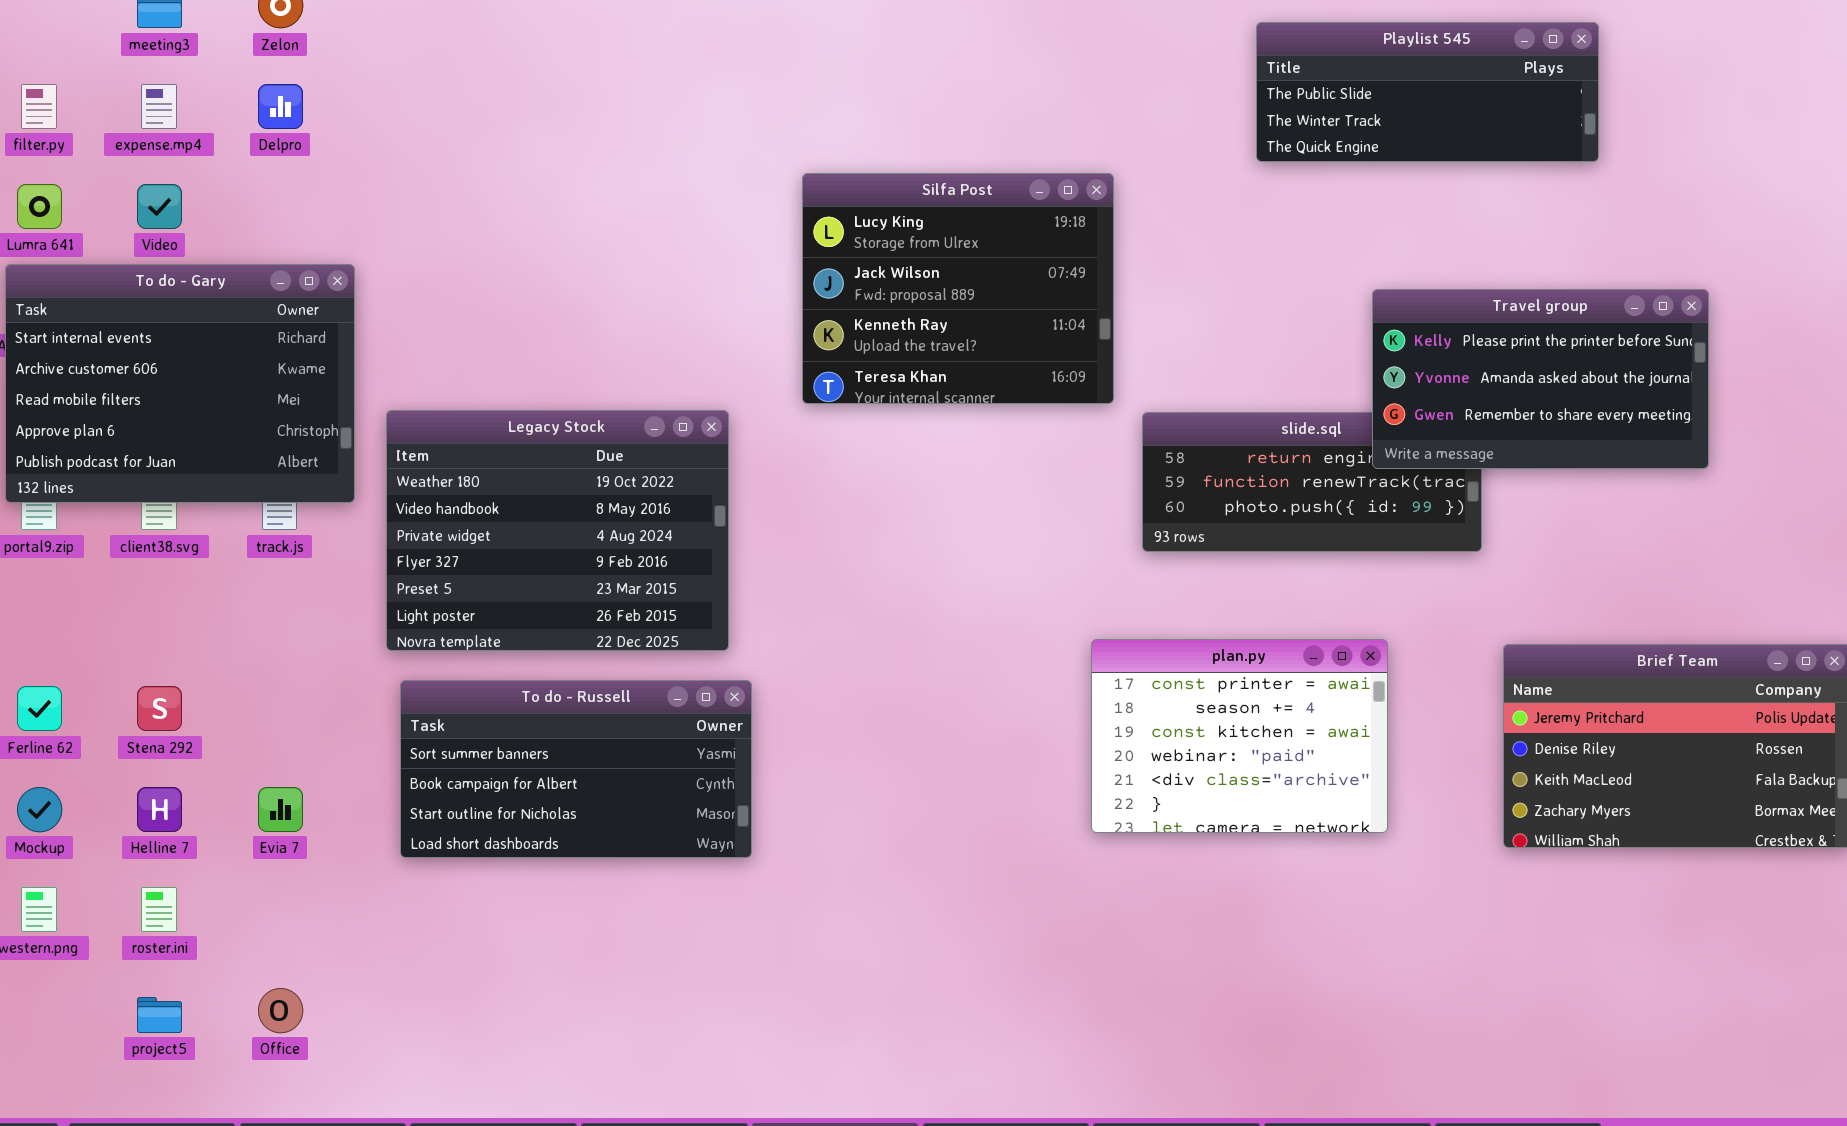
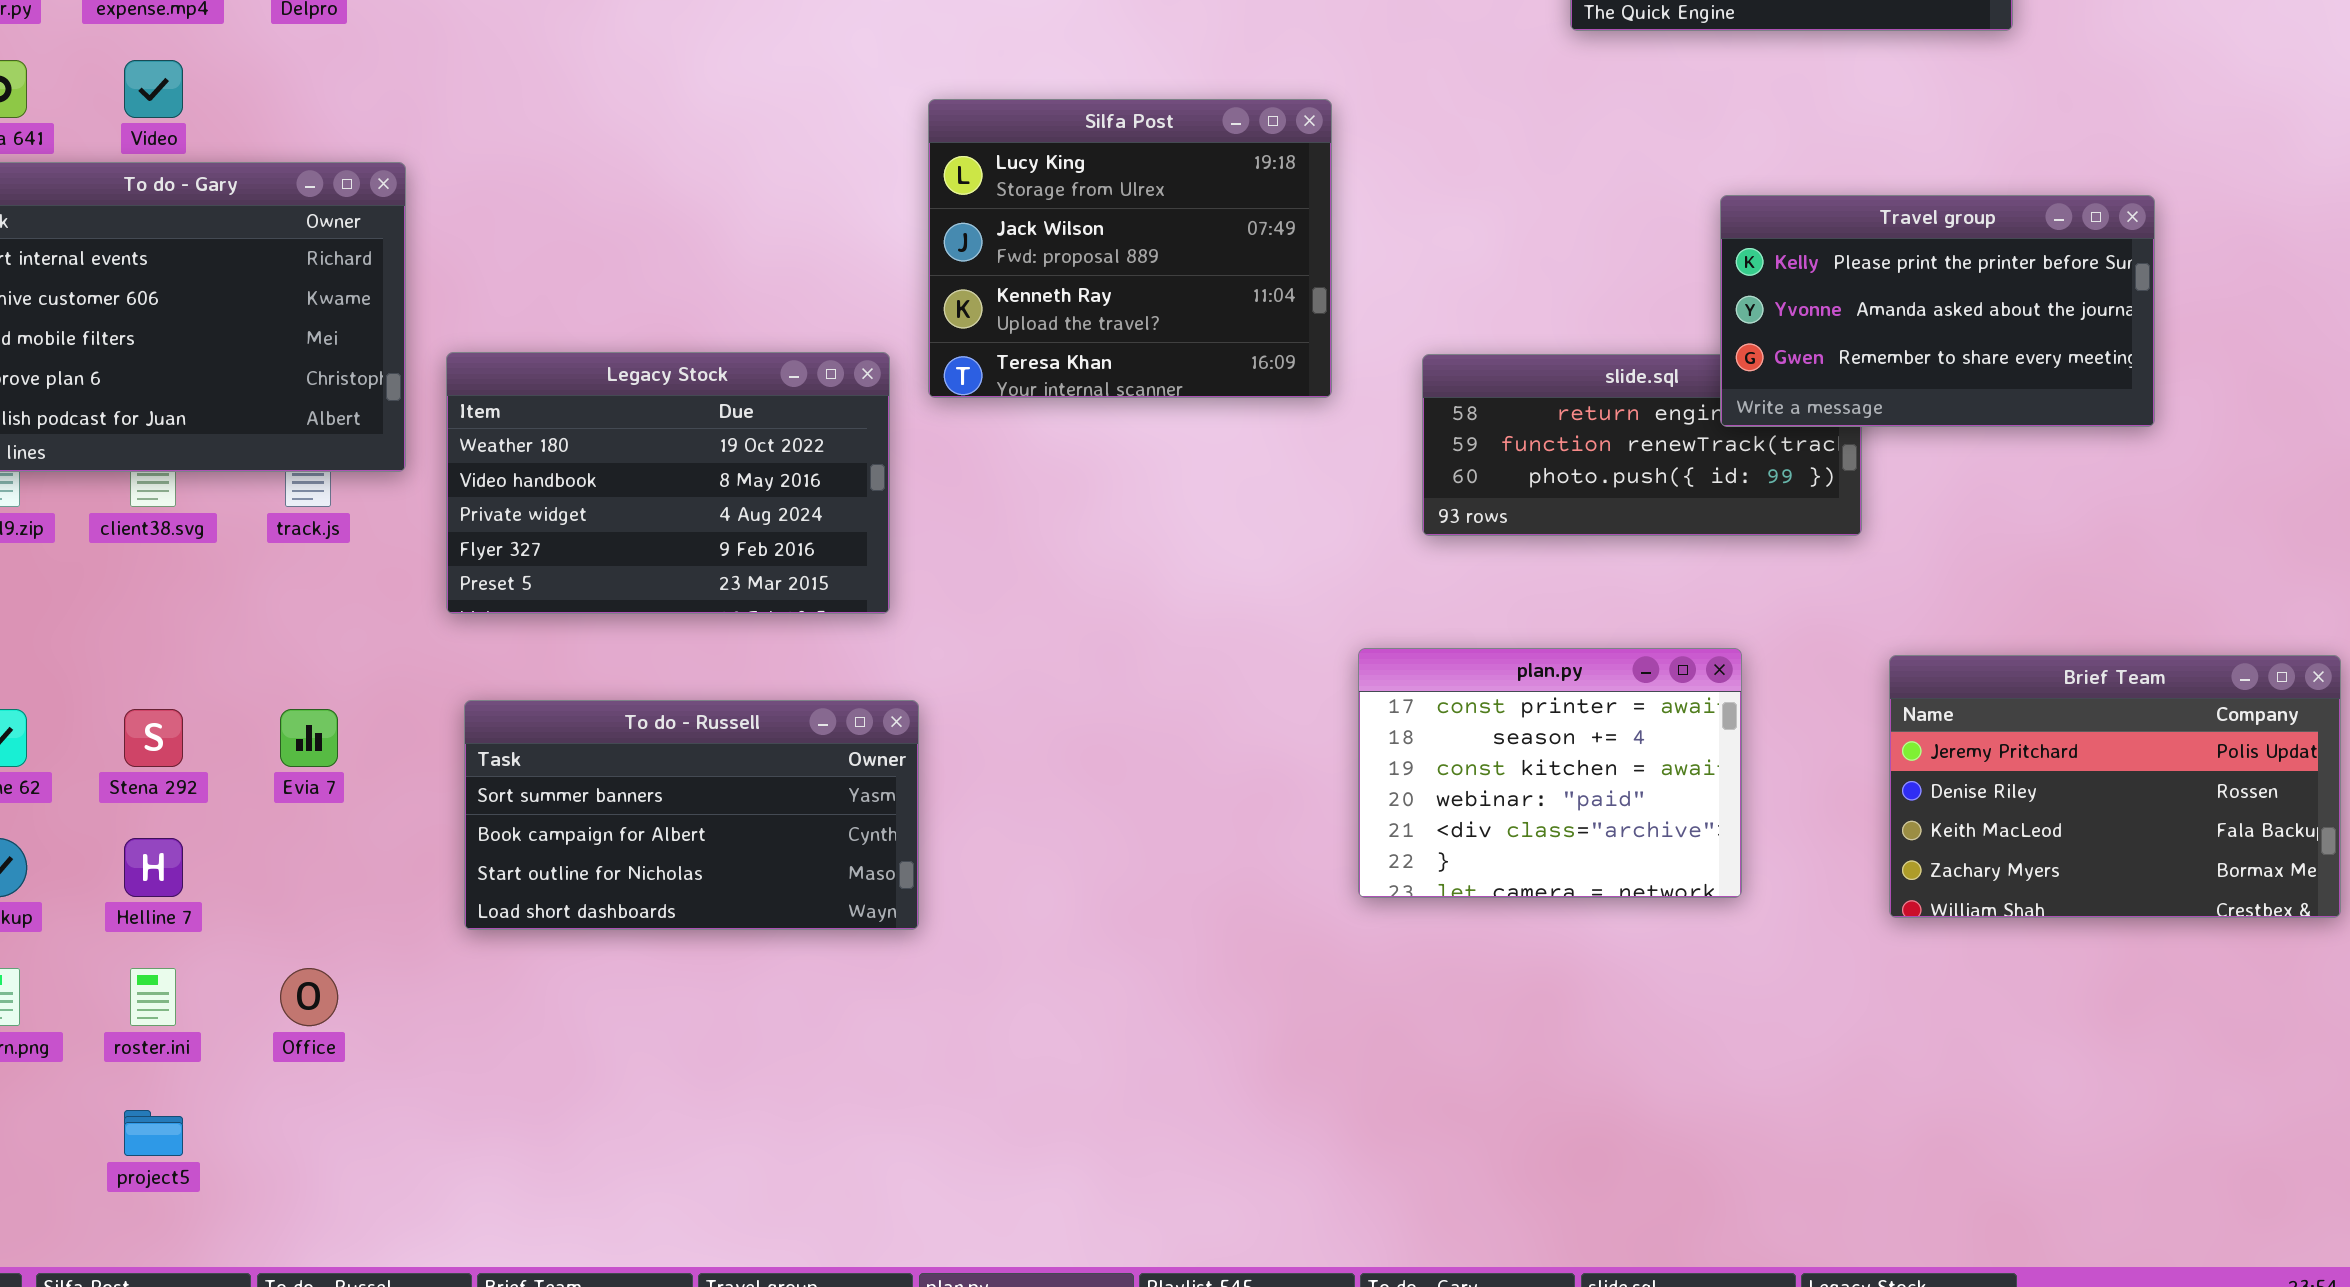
Silfa Post: [802,173,1114,404] -> [928,99,1332,398], moved
Legacy Stock: [386,410,729,651] -> [446,352,890,614], resized
Evia 7: [258,787,303,832] -> [280,709,338,767], moved
Office: [258,988,303,1033] -> [280,968,338,1026], moved

